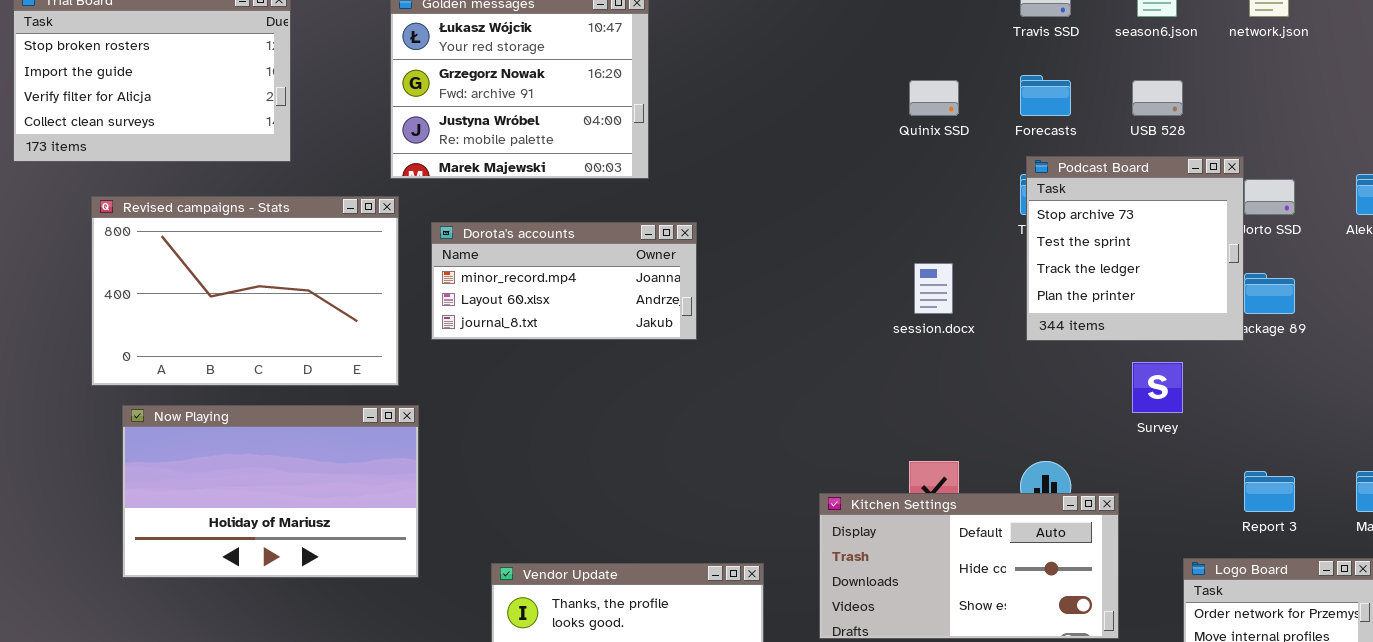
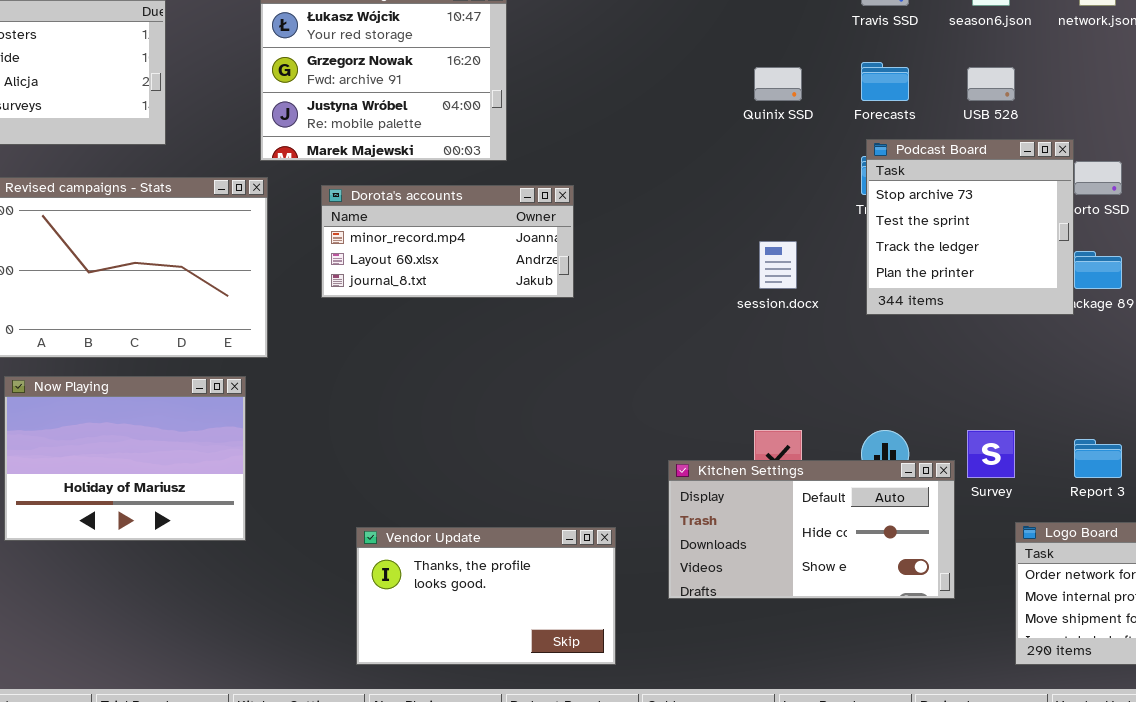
Dorota's accounts: [431,222,697,340] -> [321,185,574,298], moved
Survey: [1132,362,1183,413] -> [967,430,1015,478], moved
Now Playing: [122,405,419,578] -> [4,376,246,541], resized

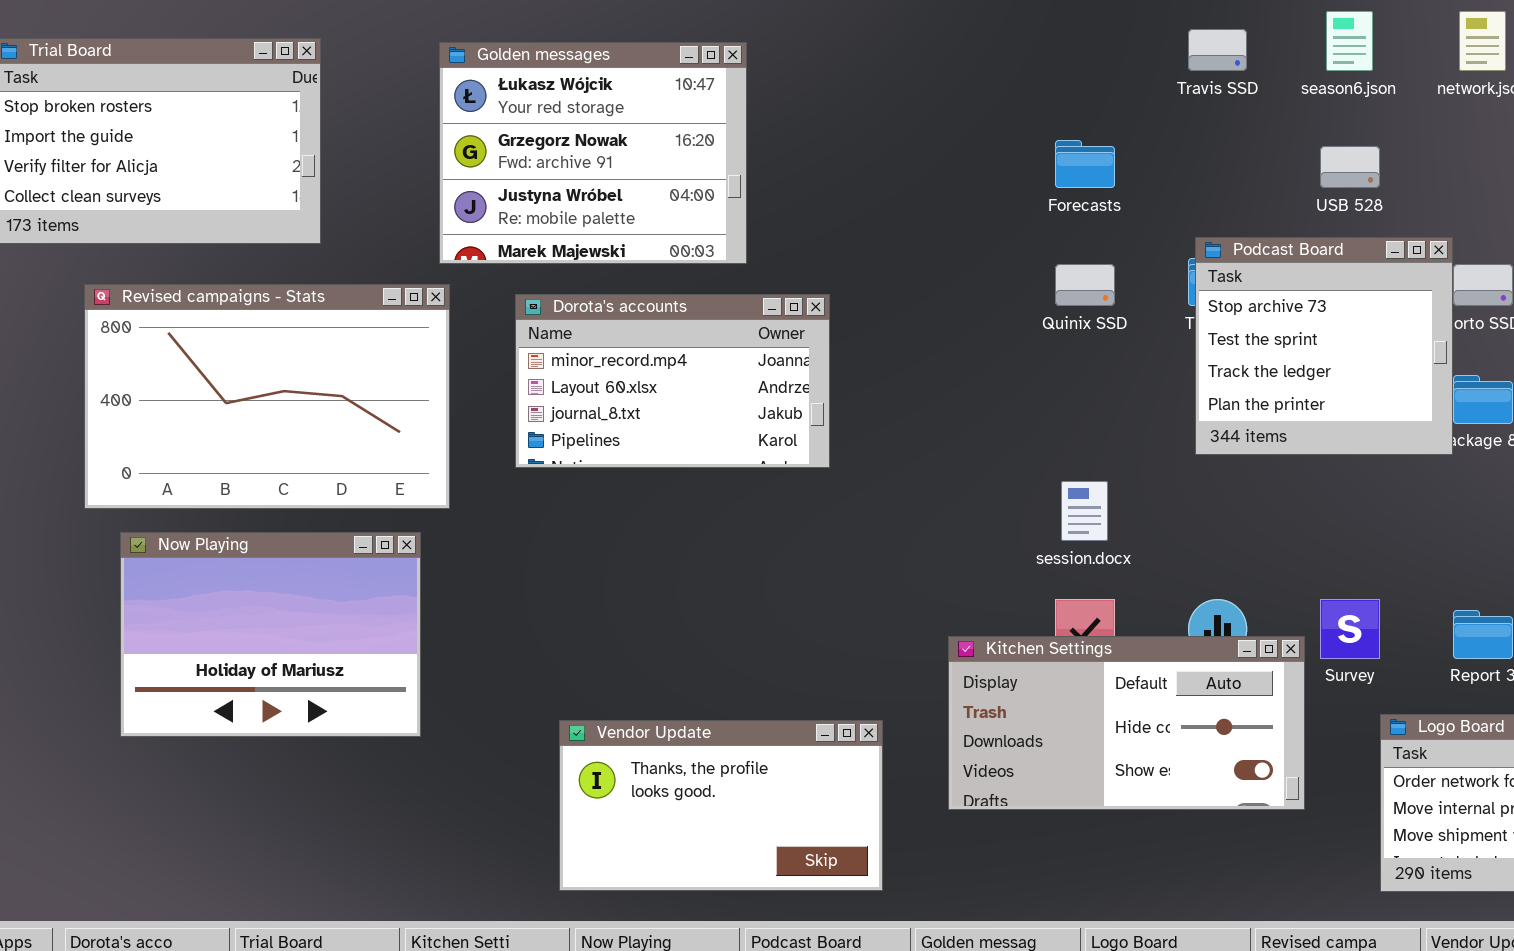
Forecasts: [861,62,909,101] -> [1055,140,1115,188], moved
Quinix SSD: [754,67,802,101] -> [1055,264,1115,306], moved
Dorota's accounts: [321,185,574,298] -> [515,294,830,468], resized
session.docx: [759,241,797,289] -> [1061,481,1108,541], moved

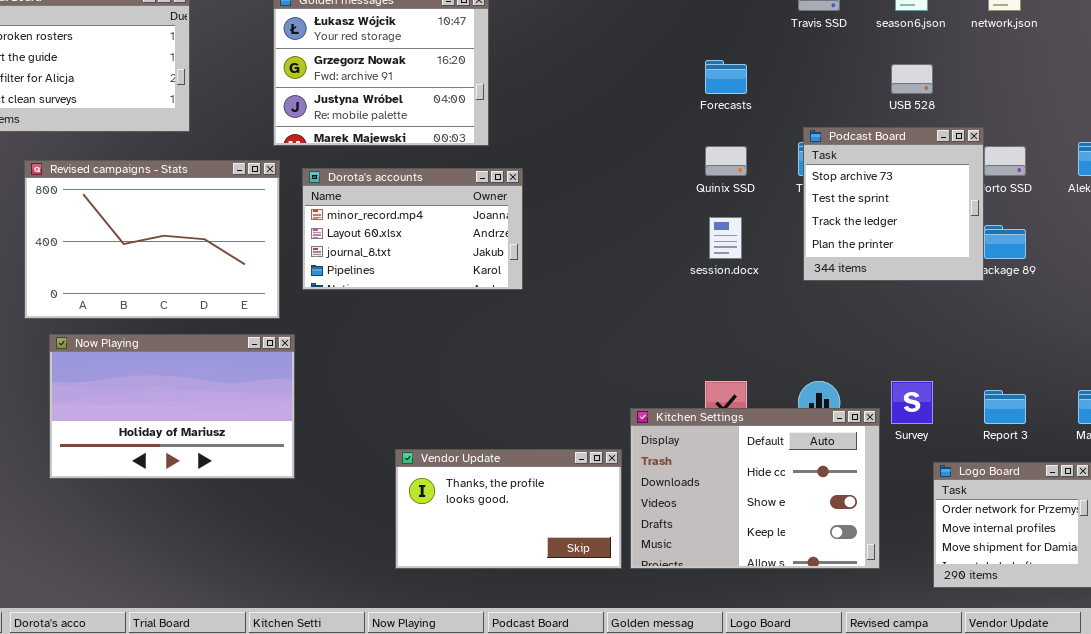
Dorota's accounts: [515,294,830,468] -> [302,168,523,290], moved
session.docx: [1061,481,1108,541] -> [709,217,742,259], moved
Now Playing: [120,532,421,737] -> [49,334,295,479], resized
Kitchen Settings: [948,636,1305,810] -> [630,408,880,569], resized
Vendor Update: [559,720,883,891] -> [395,449,622,569], moved

